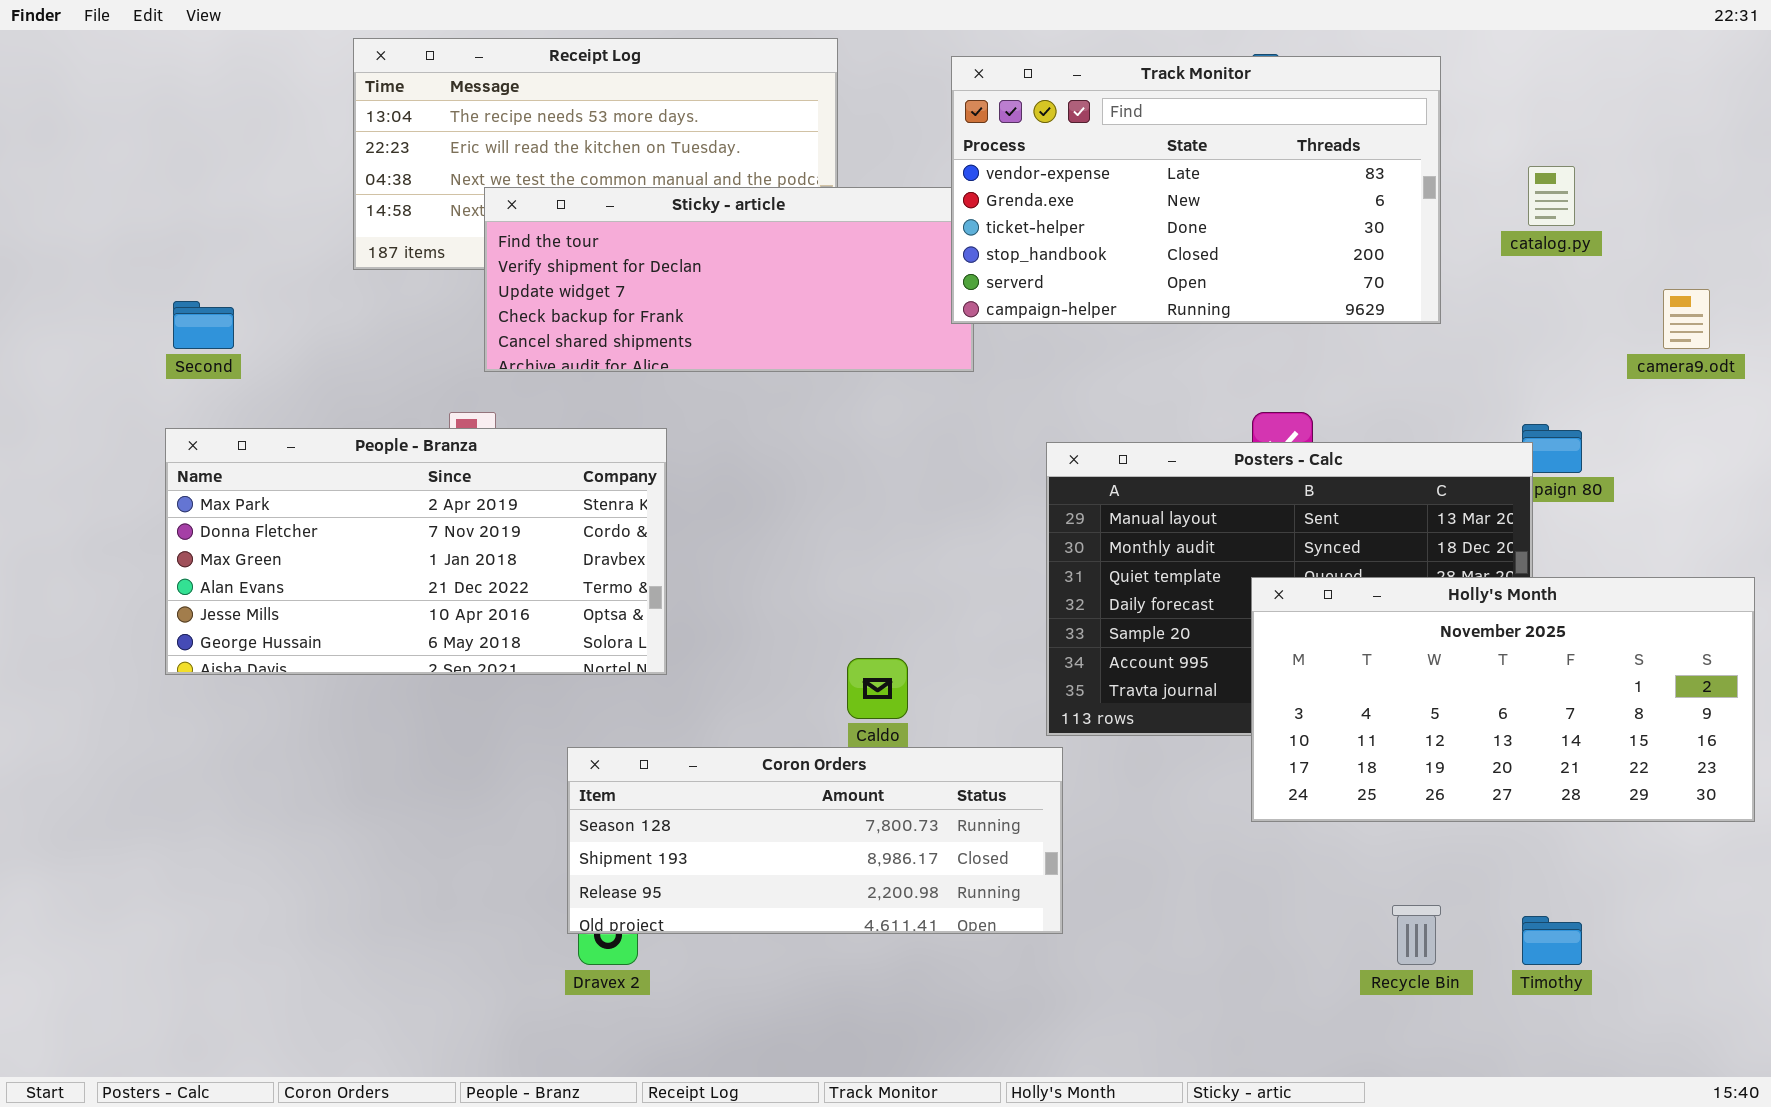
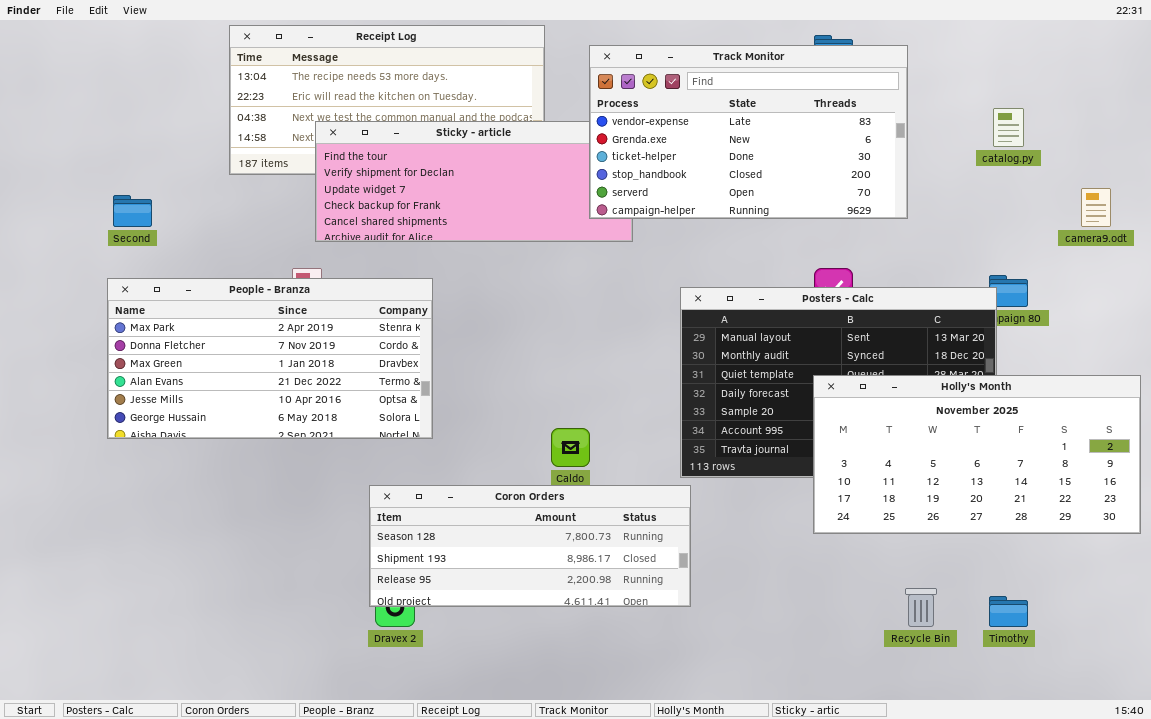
Track Monitor: [951,56,1441,324] -> [589,45,908,219], moved

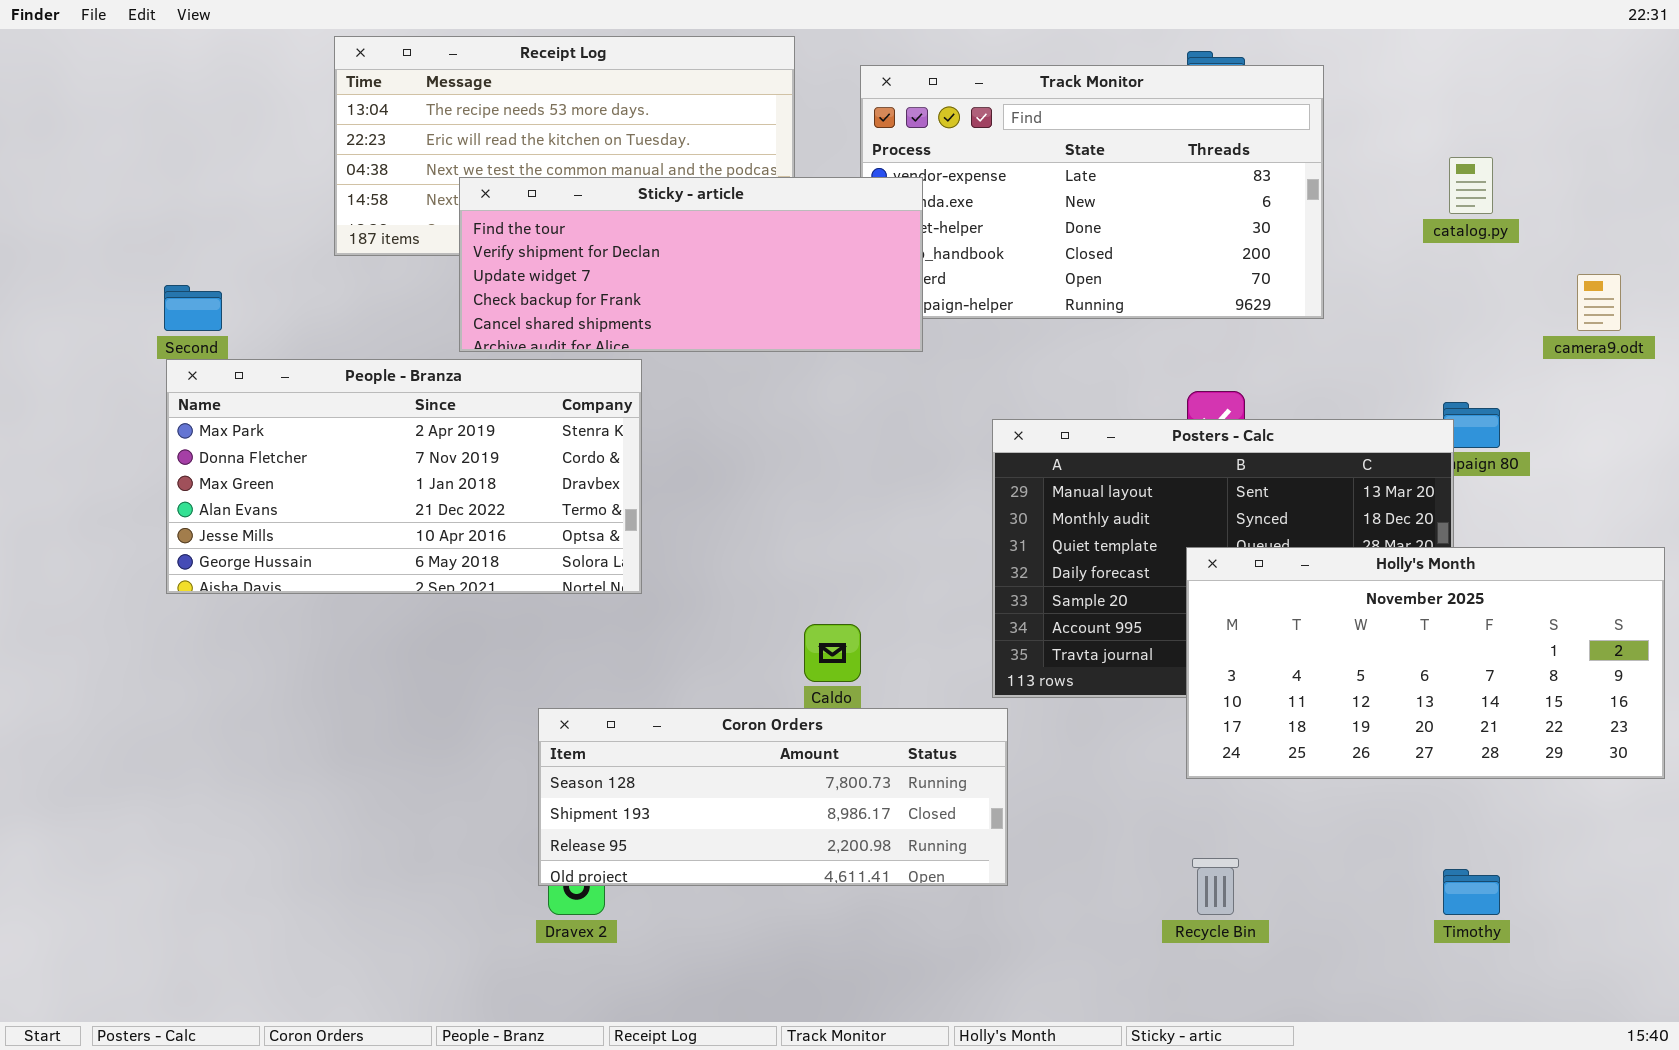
Sticky - article: [315,121,633,242] -> [459,177,923,352], raised
People - Branza: [107,278,433,439] -> [166,359,642,594], moved
Recycle Bin: [905,588,937,627] -> [1192,858,1239,915], moved

